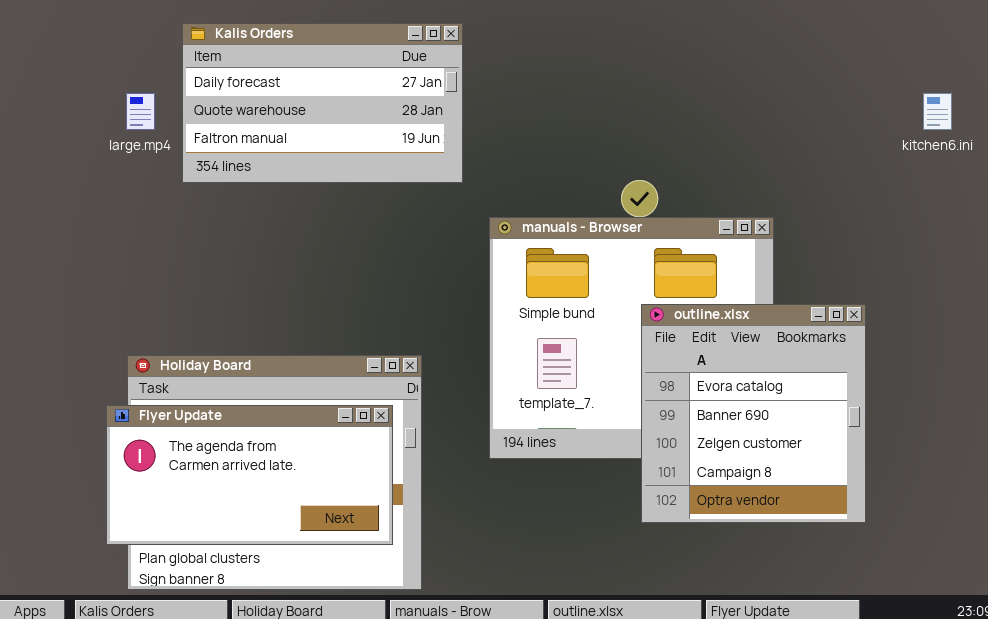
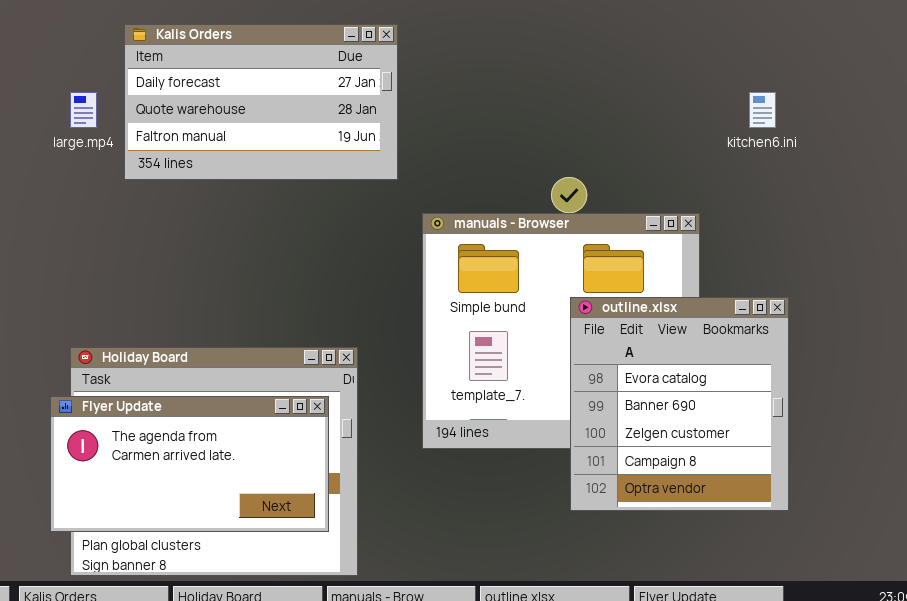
kitchen6.ini: [923,93,952,130] -> [749,92,776,128], moved

